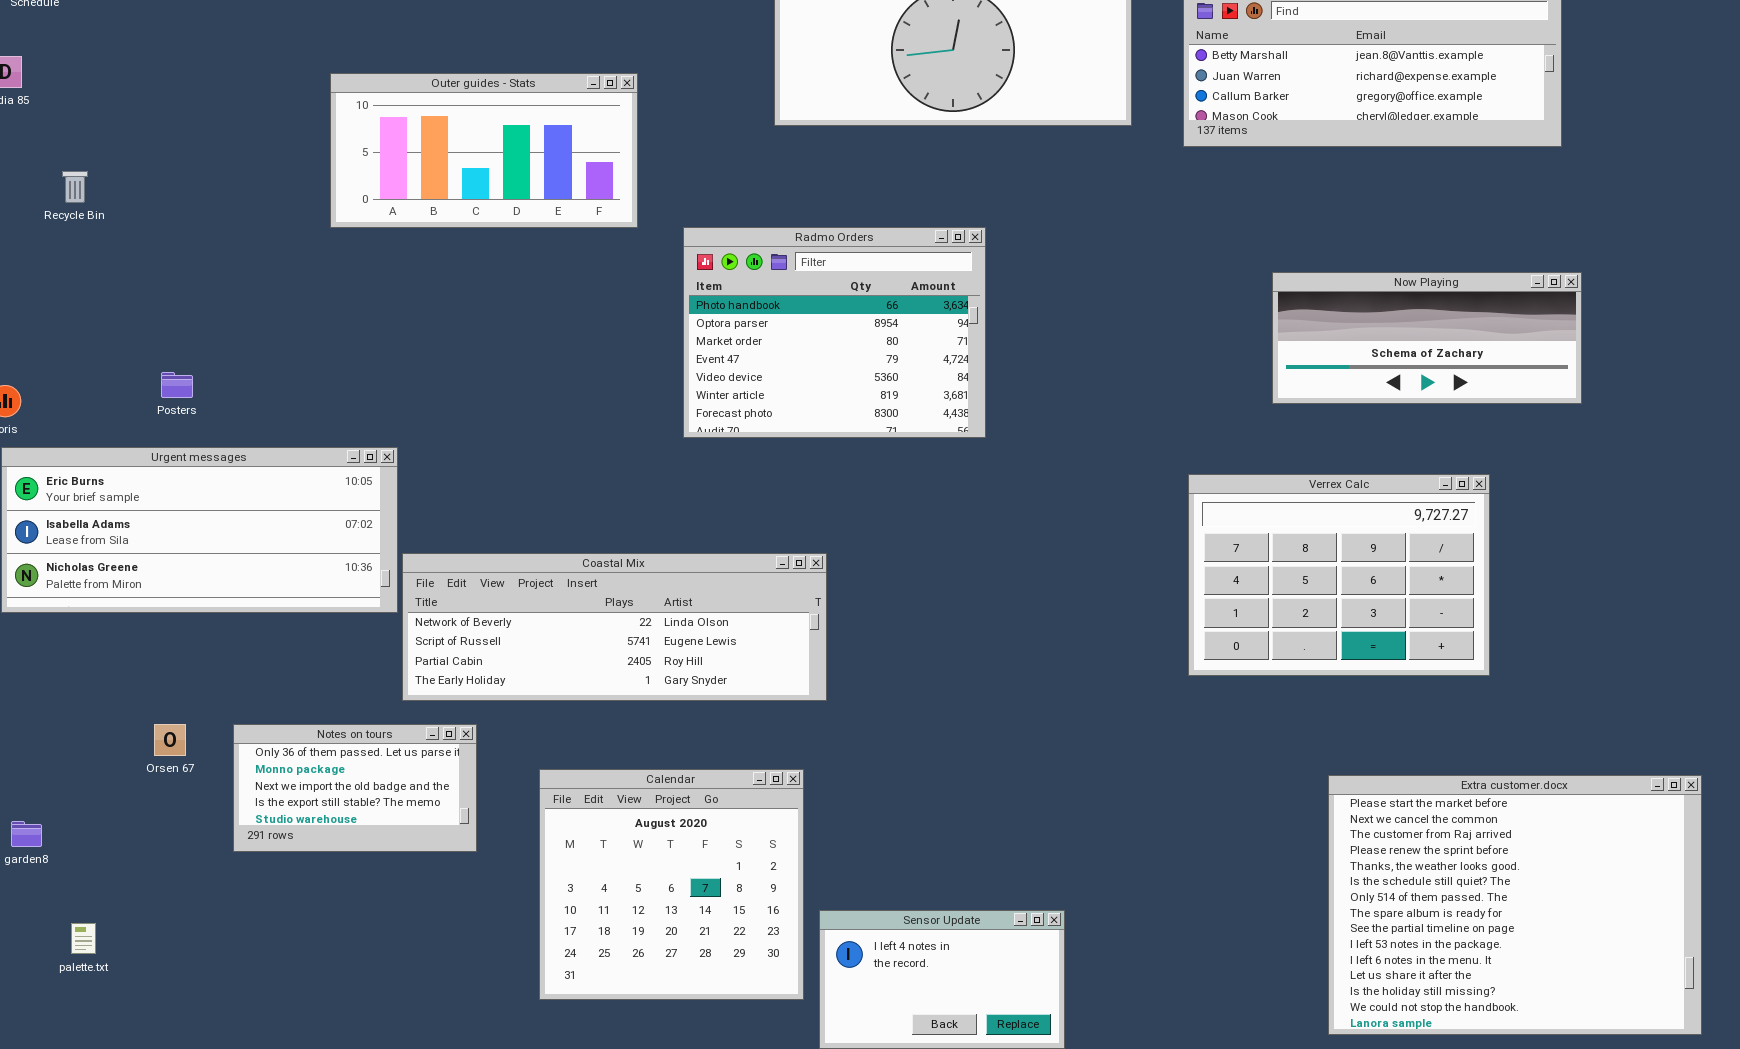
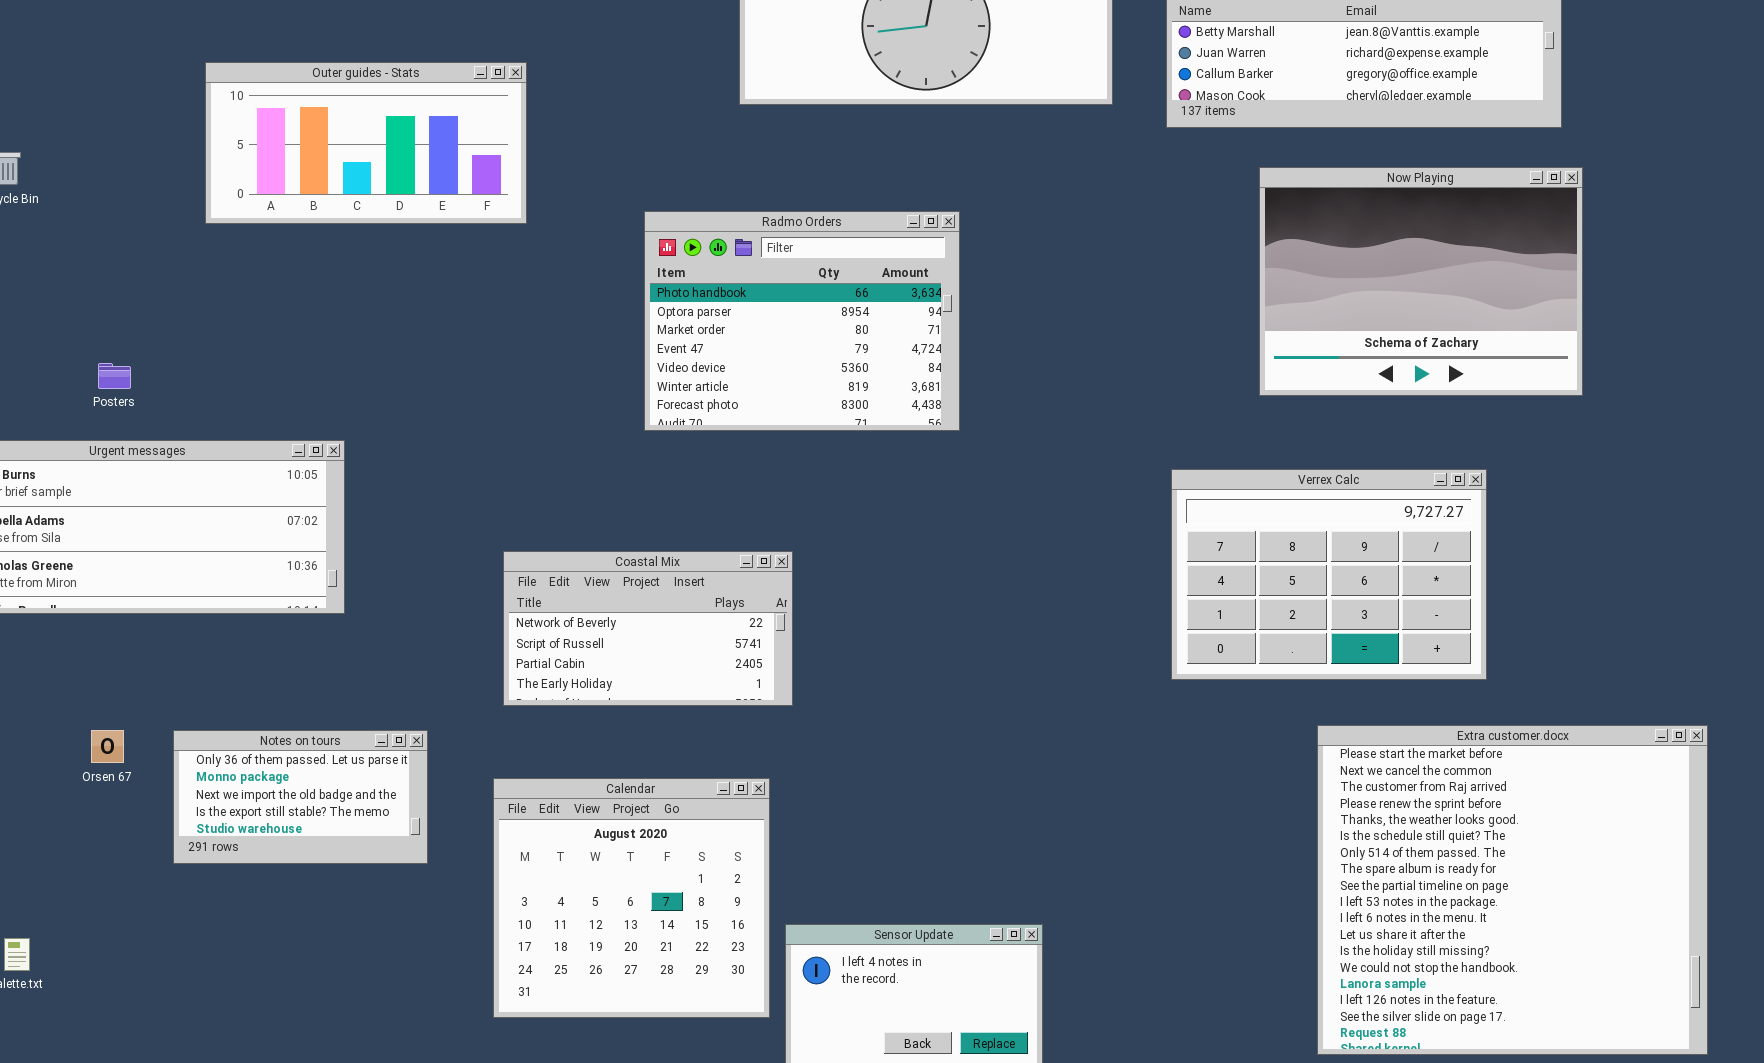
Outer guides - Stats: [330,73,638,228] -> [205,62,527,224], moved
Now Playing: [1272,272,1582,404] -> [1259,167,1583,396], resized
Coastal Mix: [402,553,827,701] -> [503,551,793,706], resized
Extra customer.docx: [1328,775,1702,1035] -> [1317,725,1708,1055], resized

